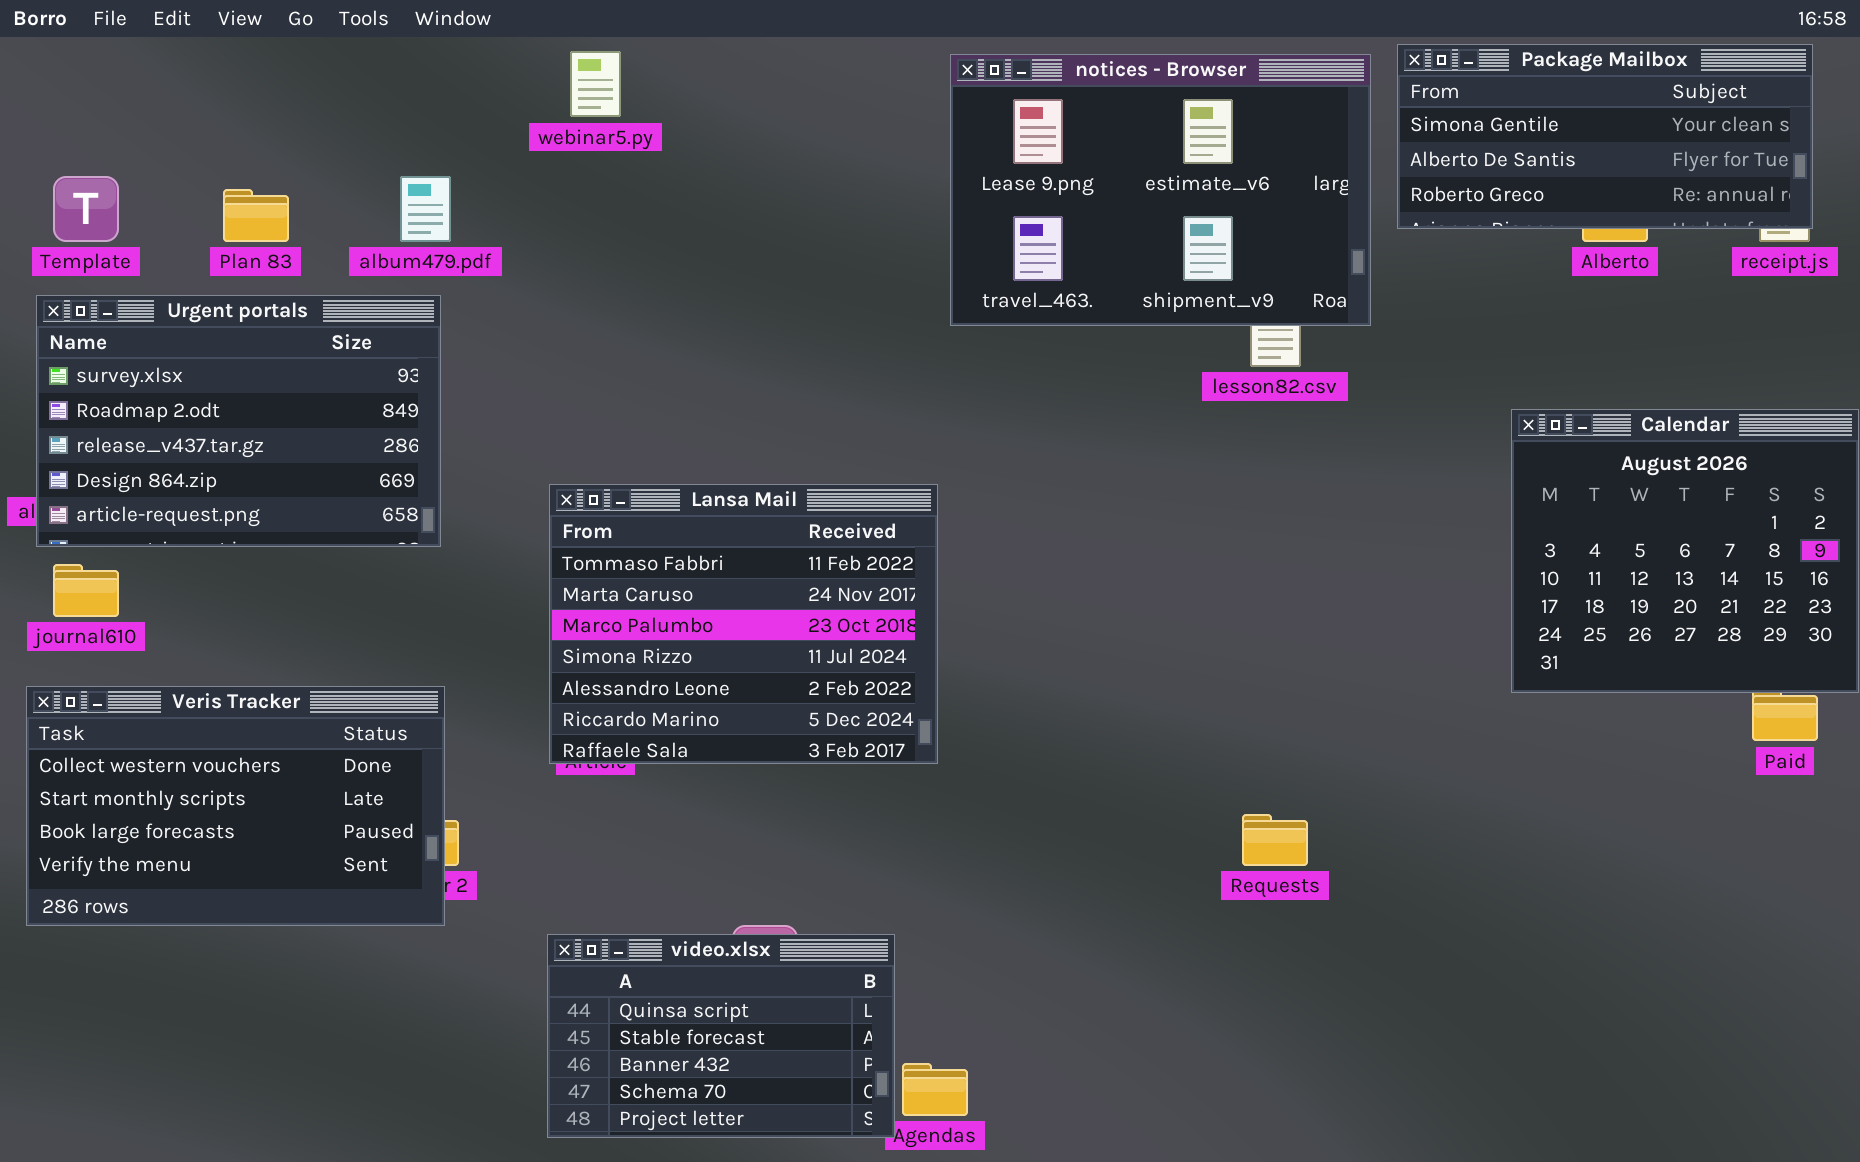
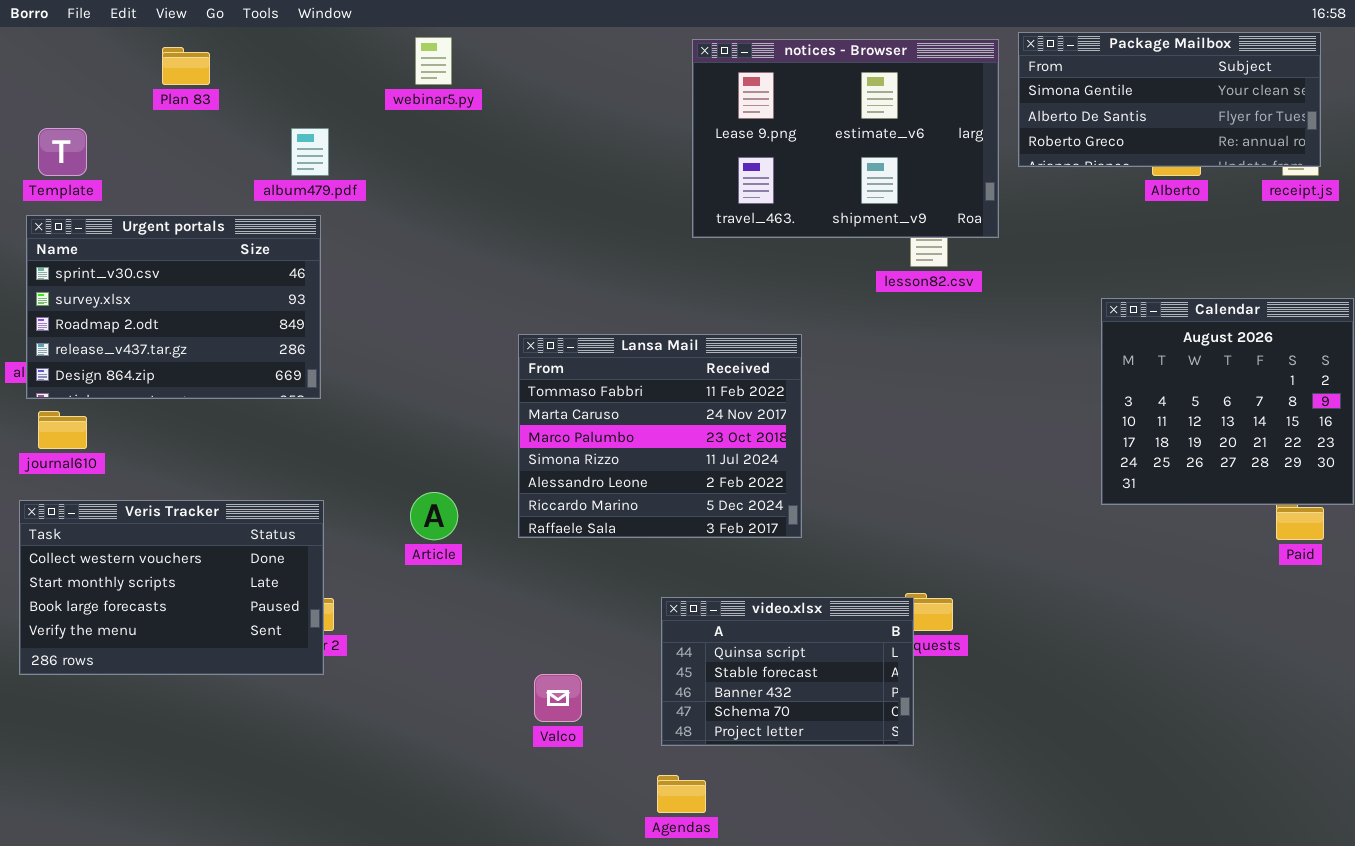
Plan 83: [223,189,289,242] -> [162,47,210,85], moved
Urgent portals: [36,295,441,547] -> [26,215,321,399], scrolled up 1 row
Lansa Mail: [549,484,938,764] -> [518,334,802,538], moved
video.xlsx: [547,934,895,1138] -> [661,597,914,746], moved

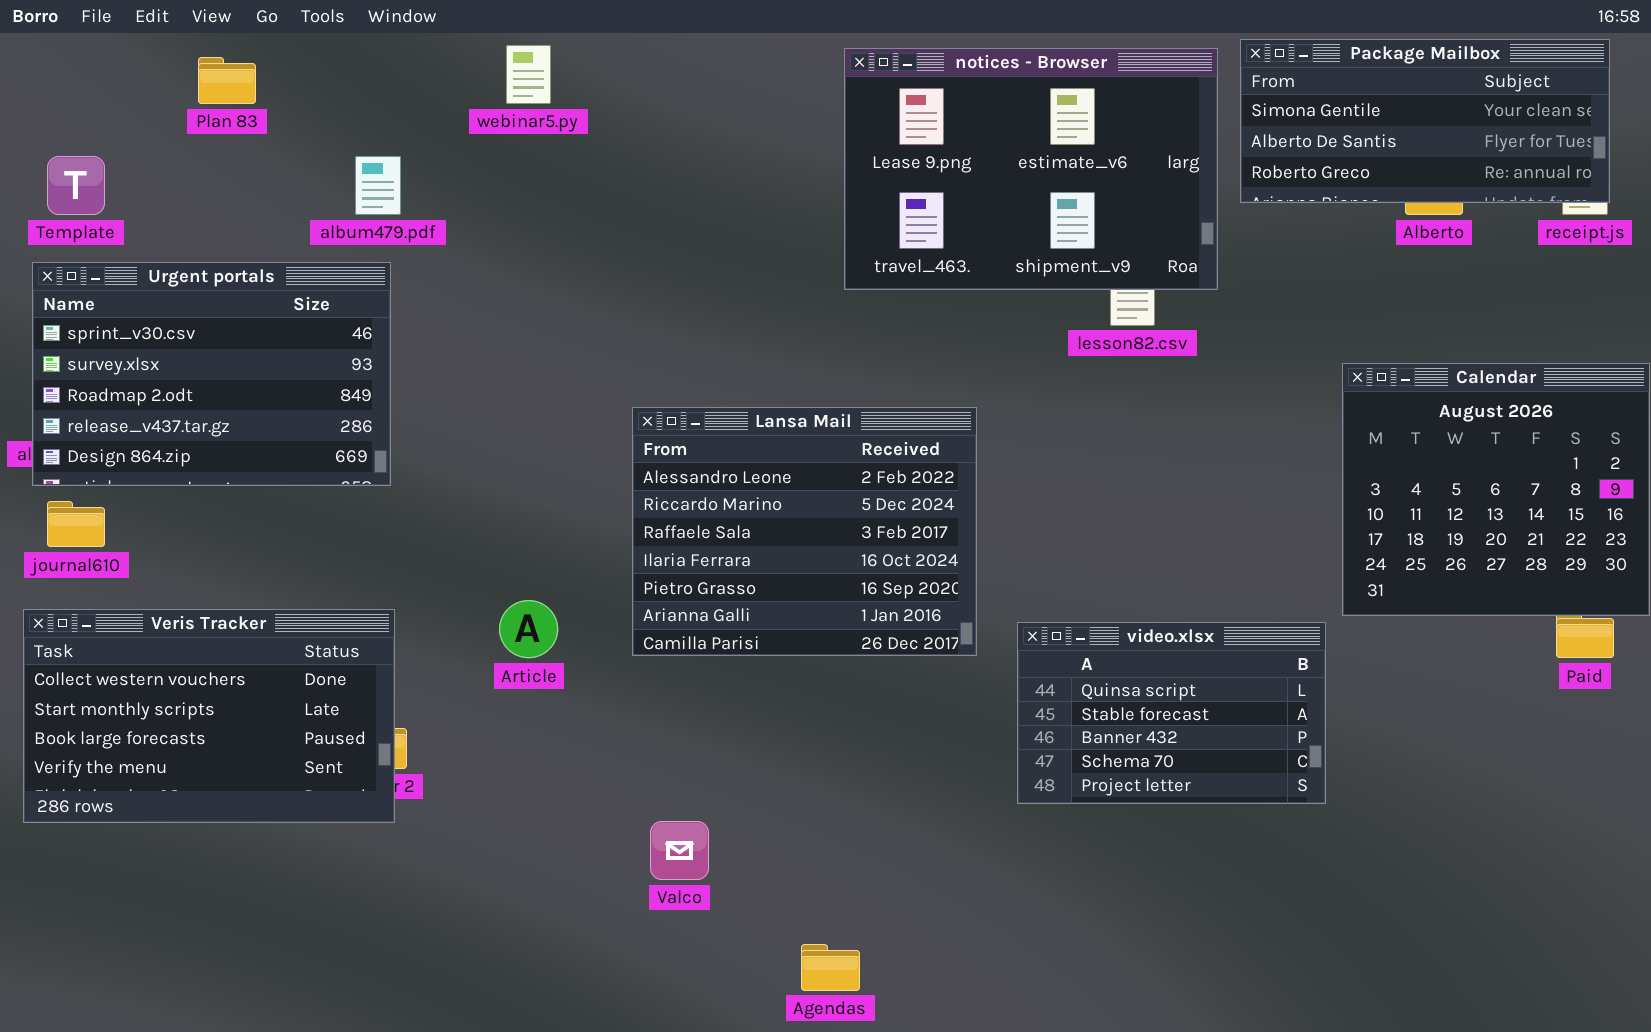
Lansa Mail: [518,334,802,538] -> [632,407,977,656], scrolled down 4 rows
video.xlsx: [661,597,914,746] -> [1017,622,1326,804], moved

